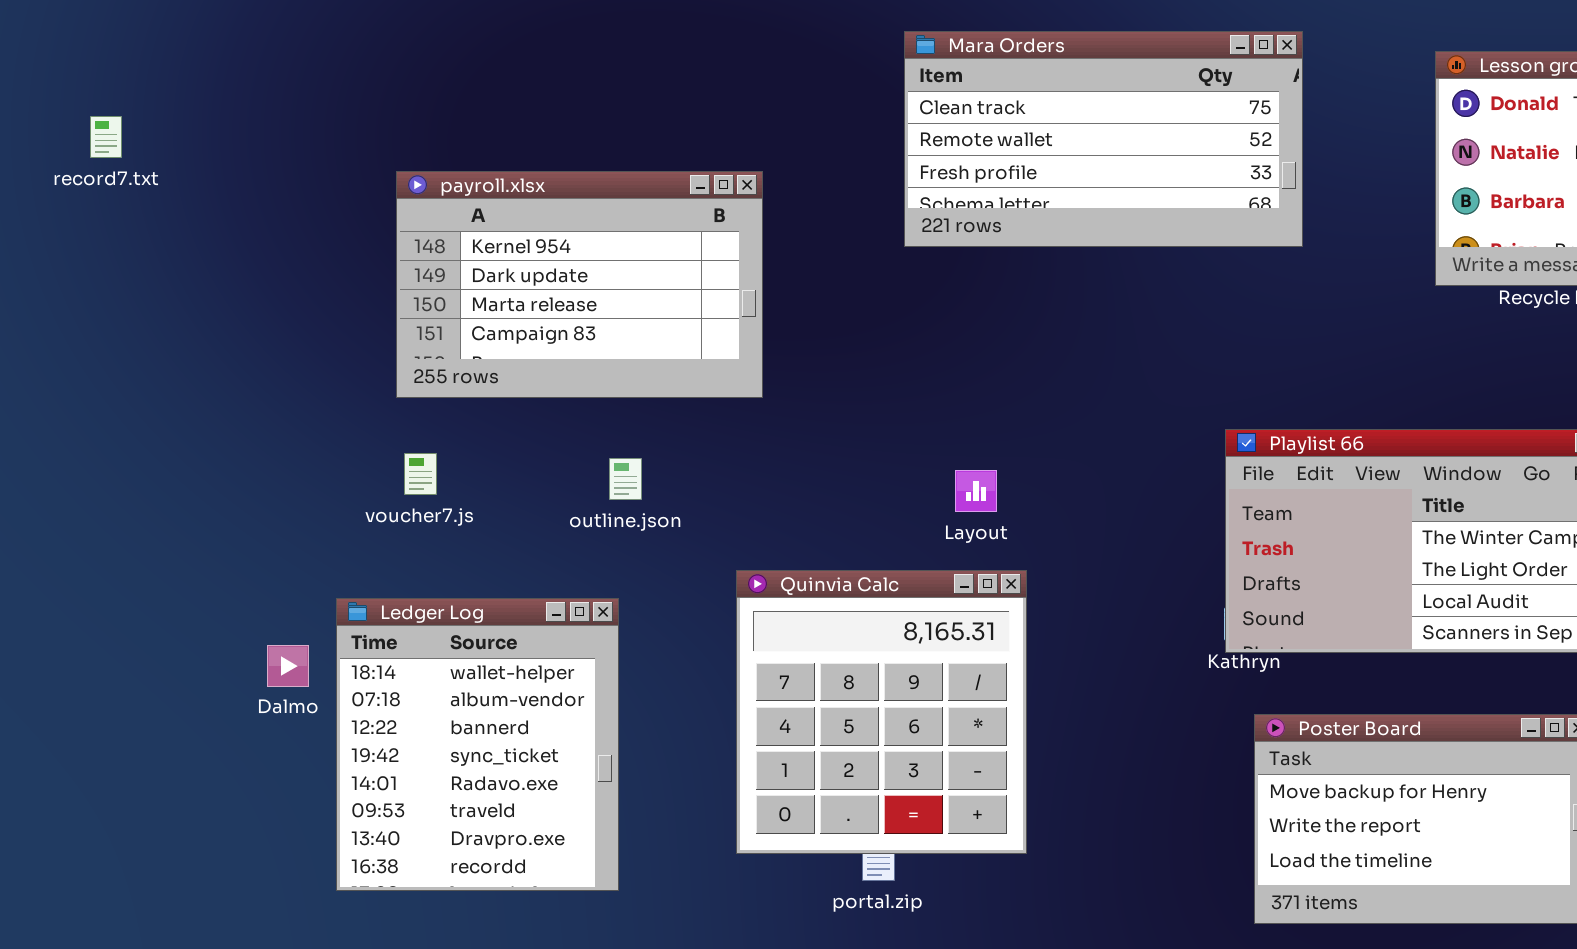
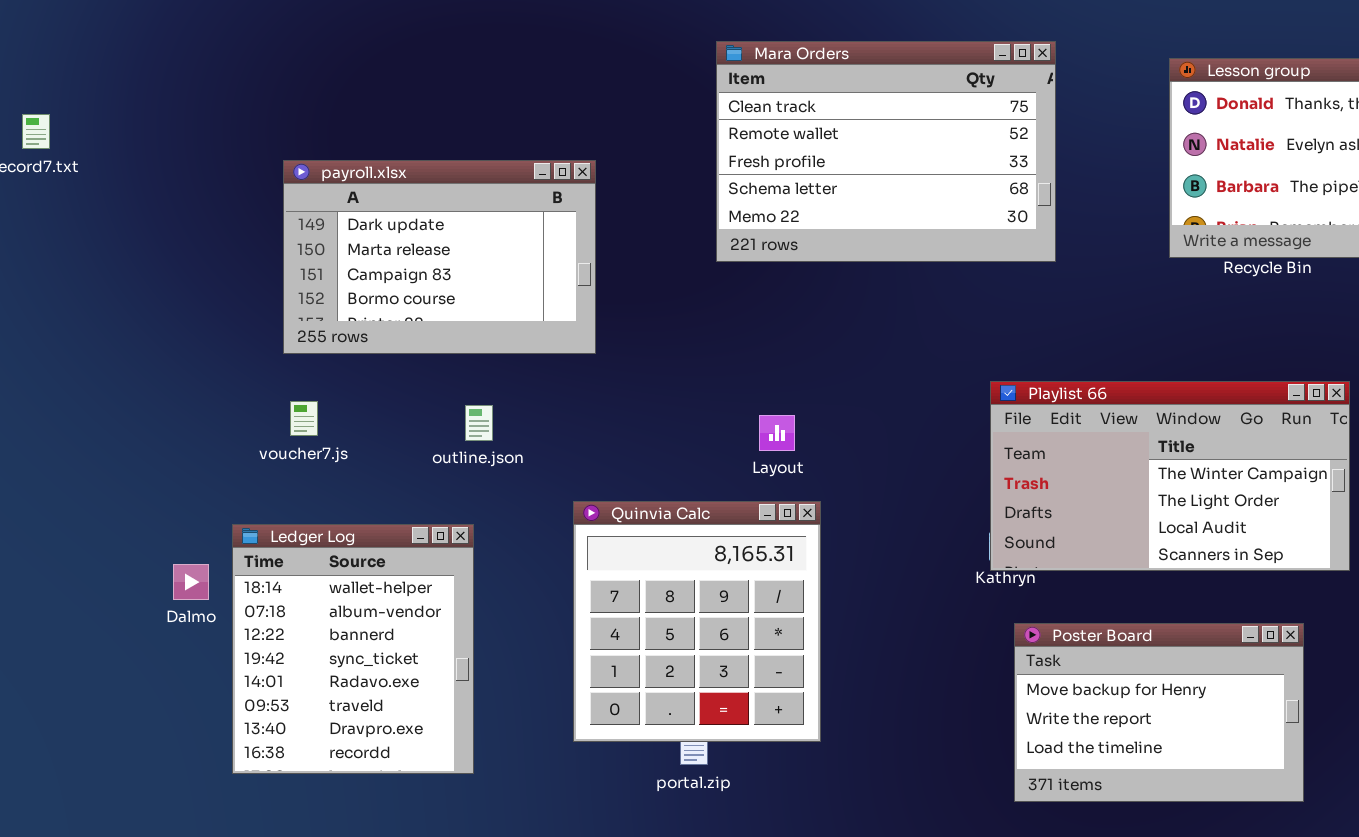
Mara Orders: [904,31,1303,247] -> [716,41,1056,262], resized
payroll.xlsx: [396,171,763,398] -> [283,160,596,354], scrolled down 1 row

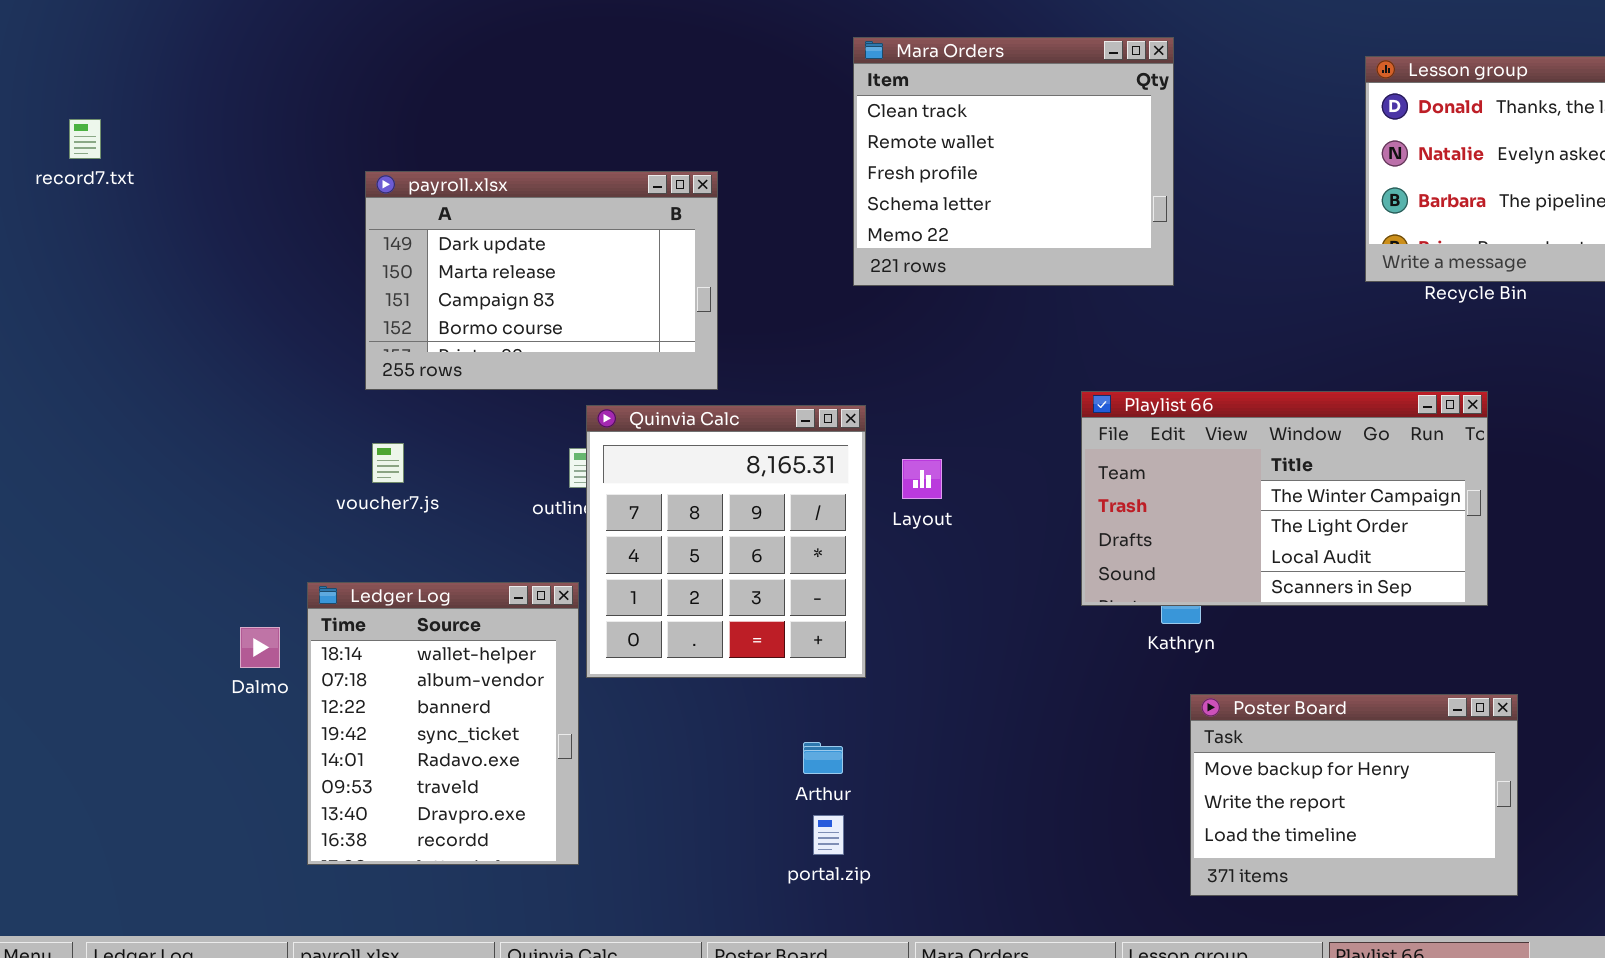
Mara Orders: [716,41,1056,262] -> [853,37,1174,286], resized
Playlist 66: [990,381,1350,571] -> [1081,391,1488,606], moved
Quinvia Calc: [573,501,821,742] -> [586,405,866,678], moved

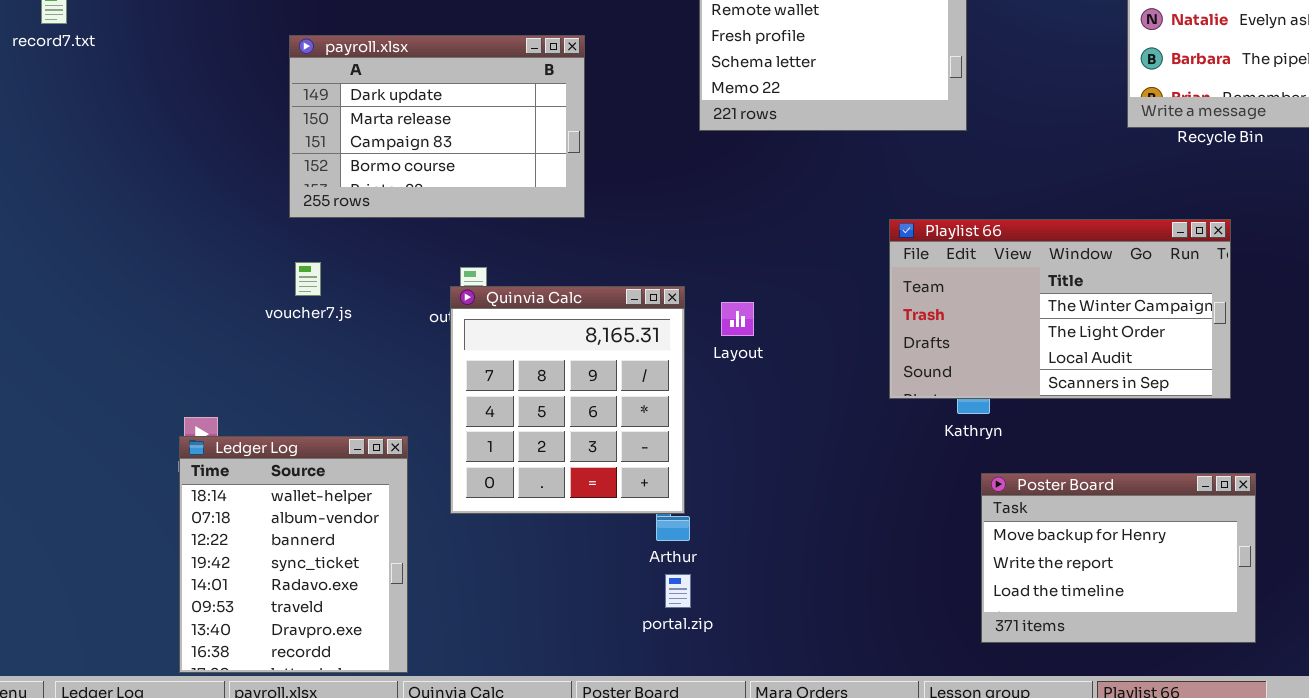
Quinvia Calc: [586,405,866,678] -> [450,286,685,514], moved
Layout: [902,459,942,499] -> [721,302,754,336], moved
Ledger Log: [307,582,579,865] -> [179,436,408,673], moved

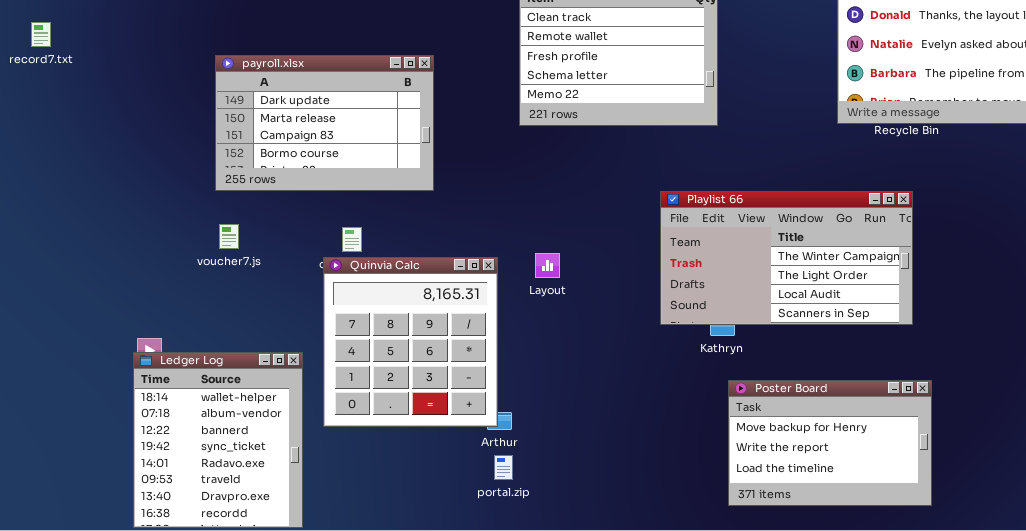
Quinvia Calc: [450,286,685,514] -> [323,257,498,427], moved

